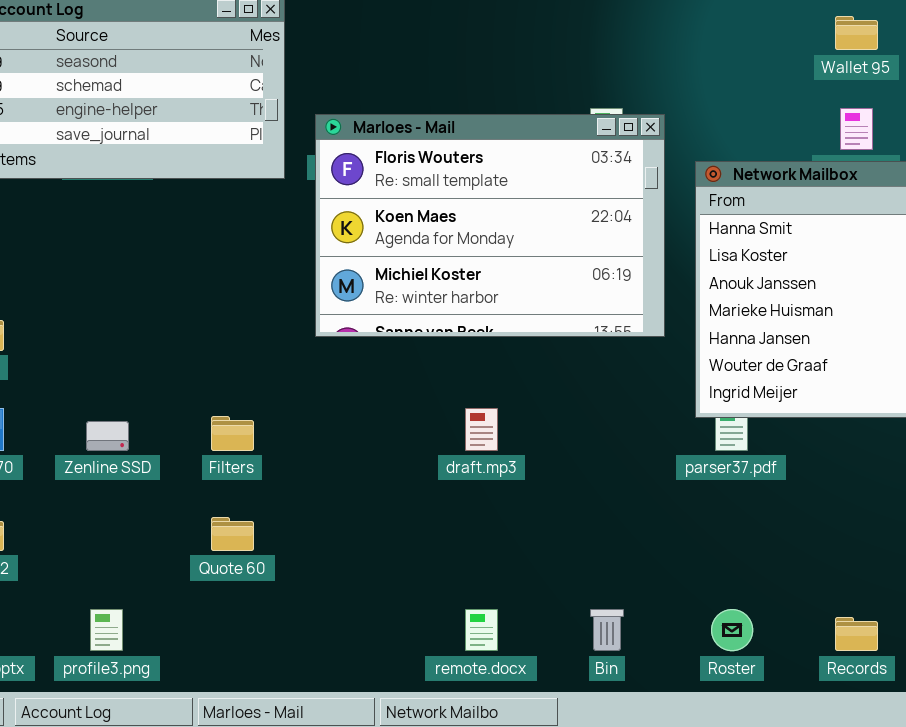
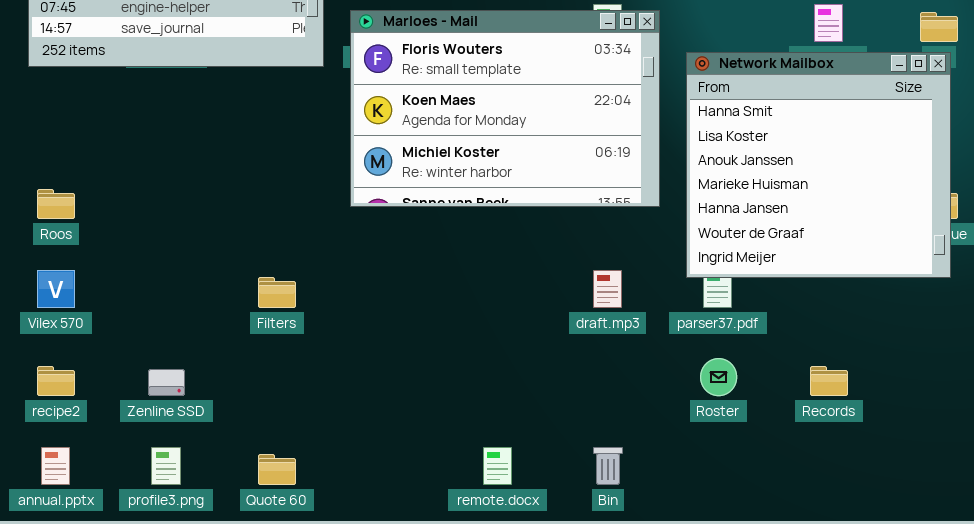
draft.mp3: [465,408,498,451] -> [593,270,622,308], moved
Zenline SSD: [86,421,129,451] -> [148,369,185,396], moved
Quote 60: [211,517,254,551] -> [258,454,296,485], moved
Roster: [711,609,753,651] -> [700,358,737,396], moved
Records: [835,617,878,651] -> [810,366,848,396], moved

